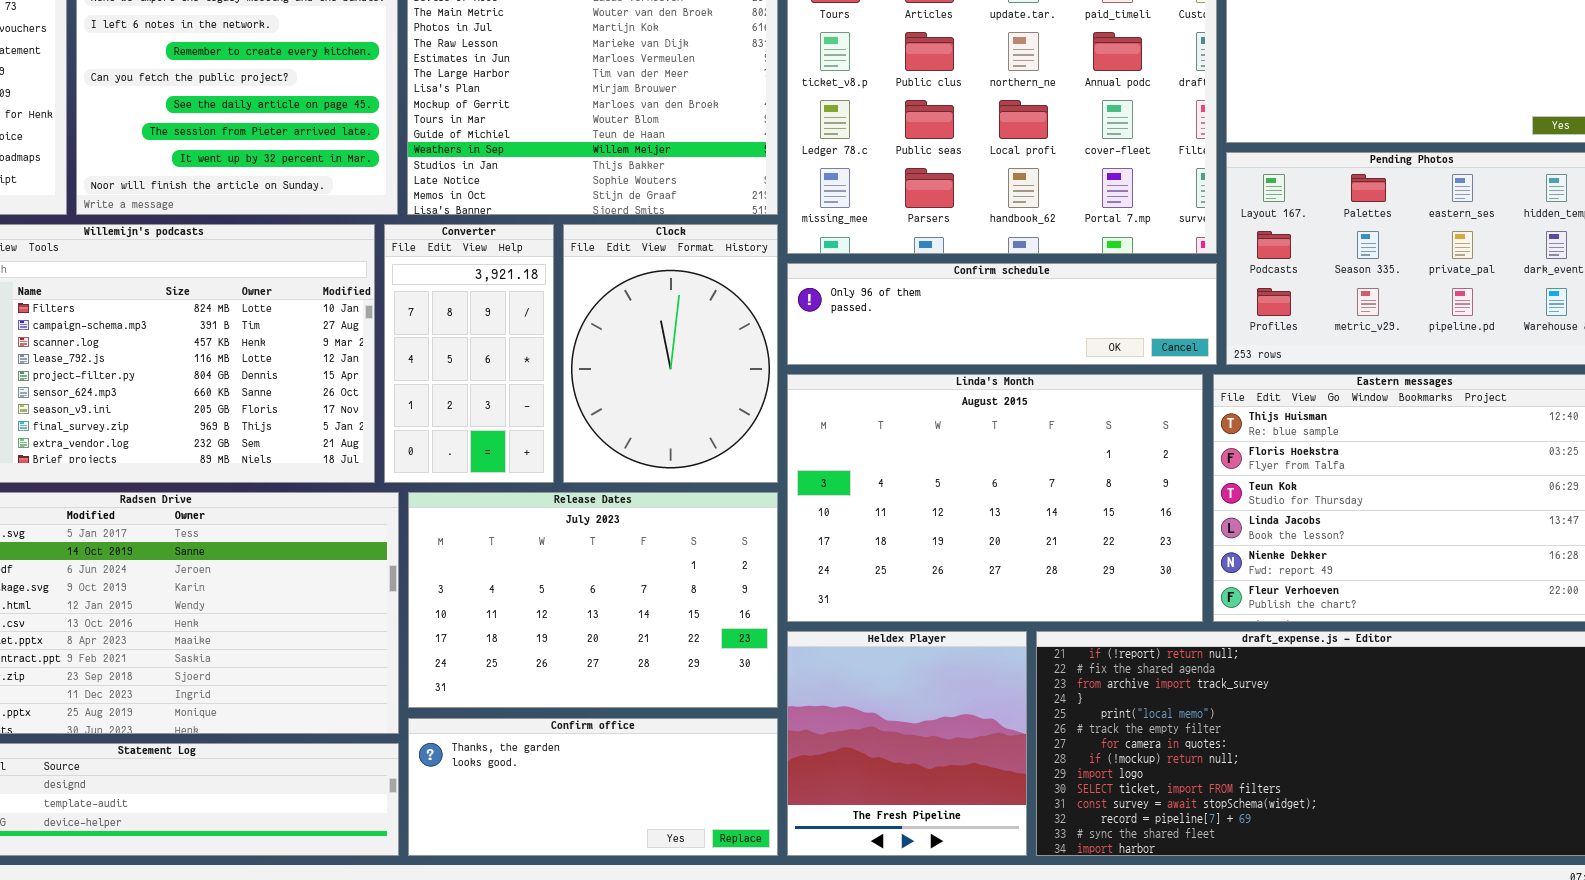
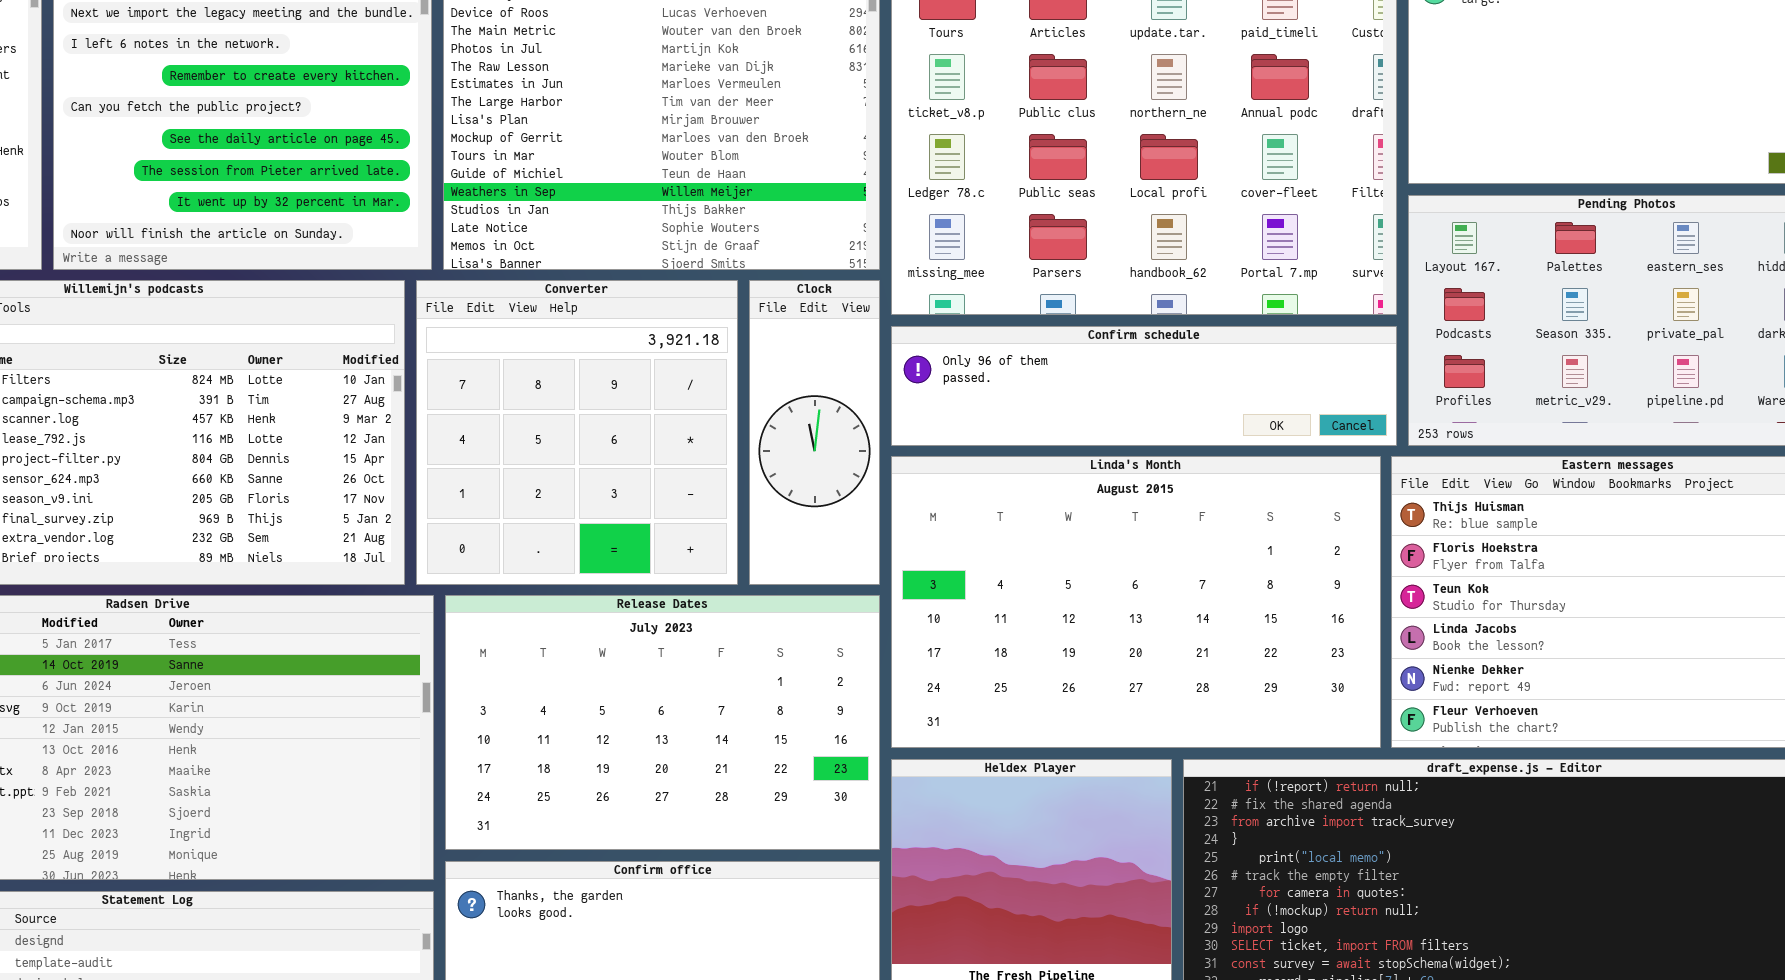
Converter: [384,224,554,483] -> [416,280,738,585], resized
Clock: [563,224,778,483] -> [749,280,880,585], resized

